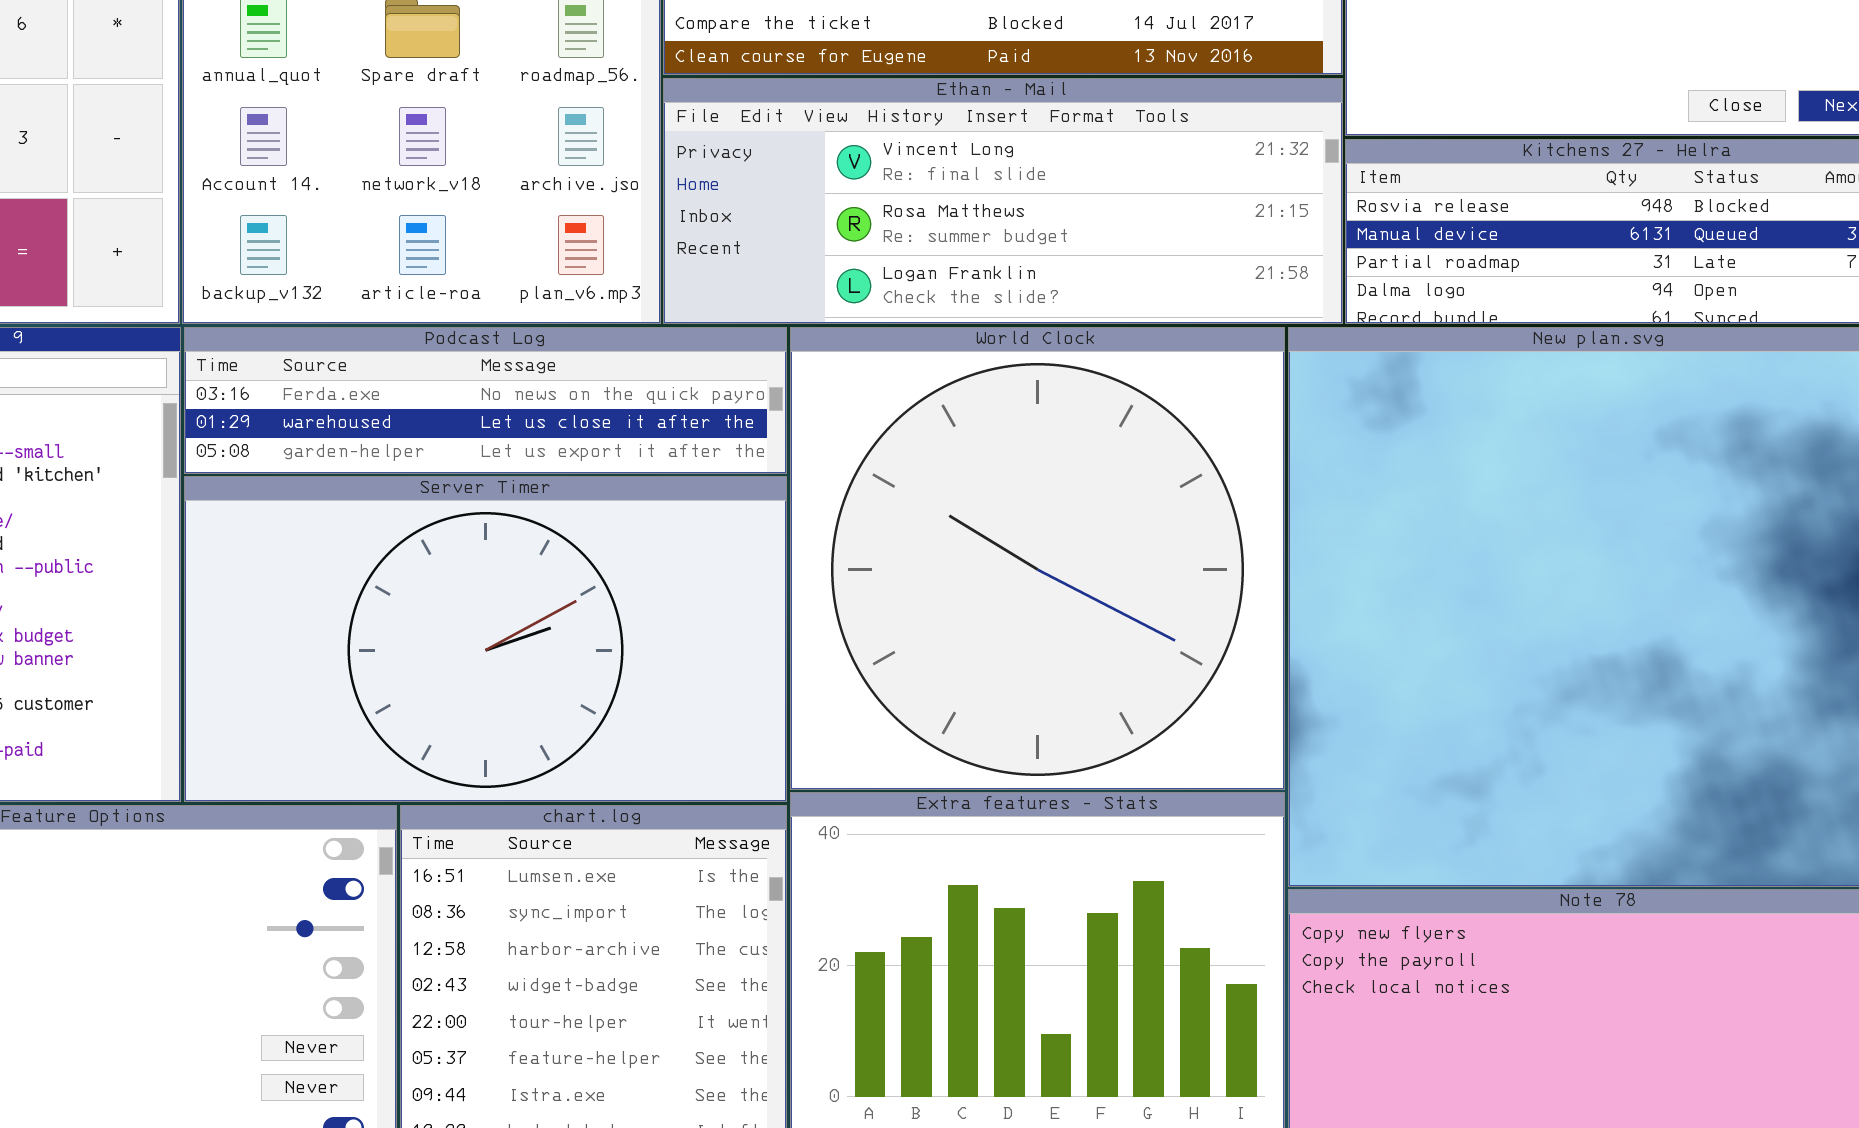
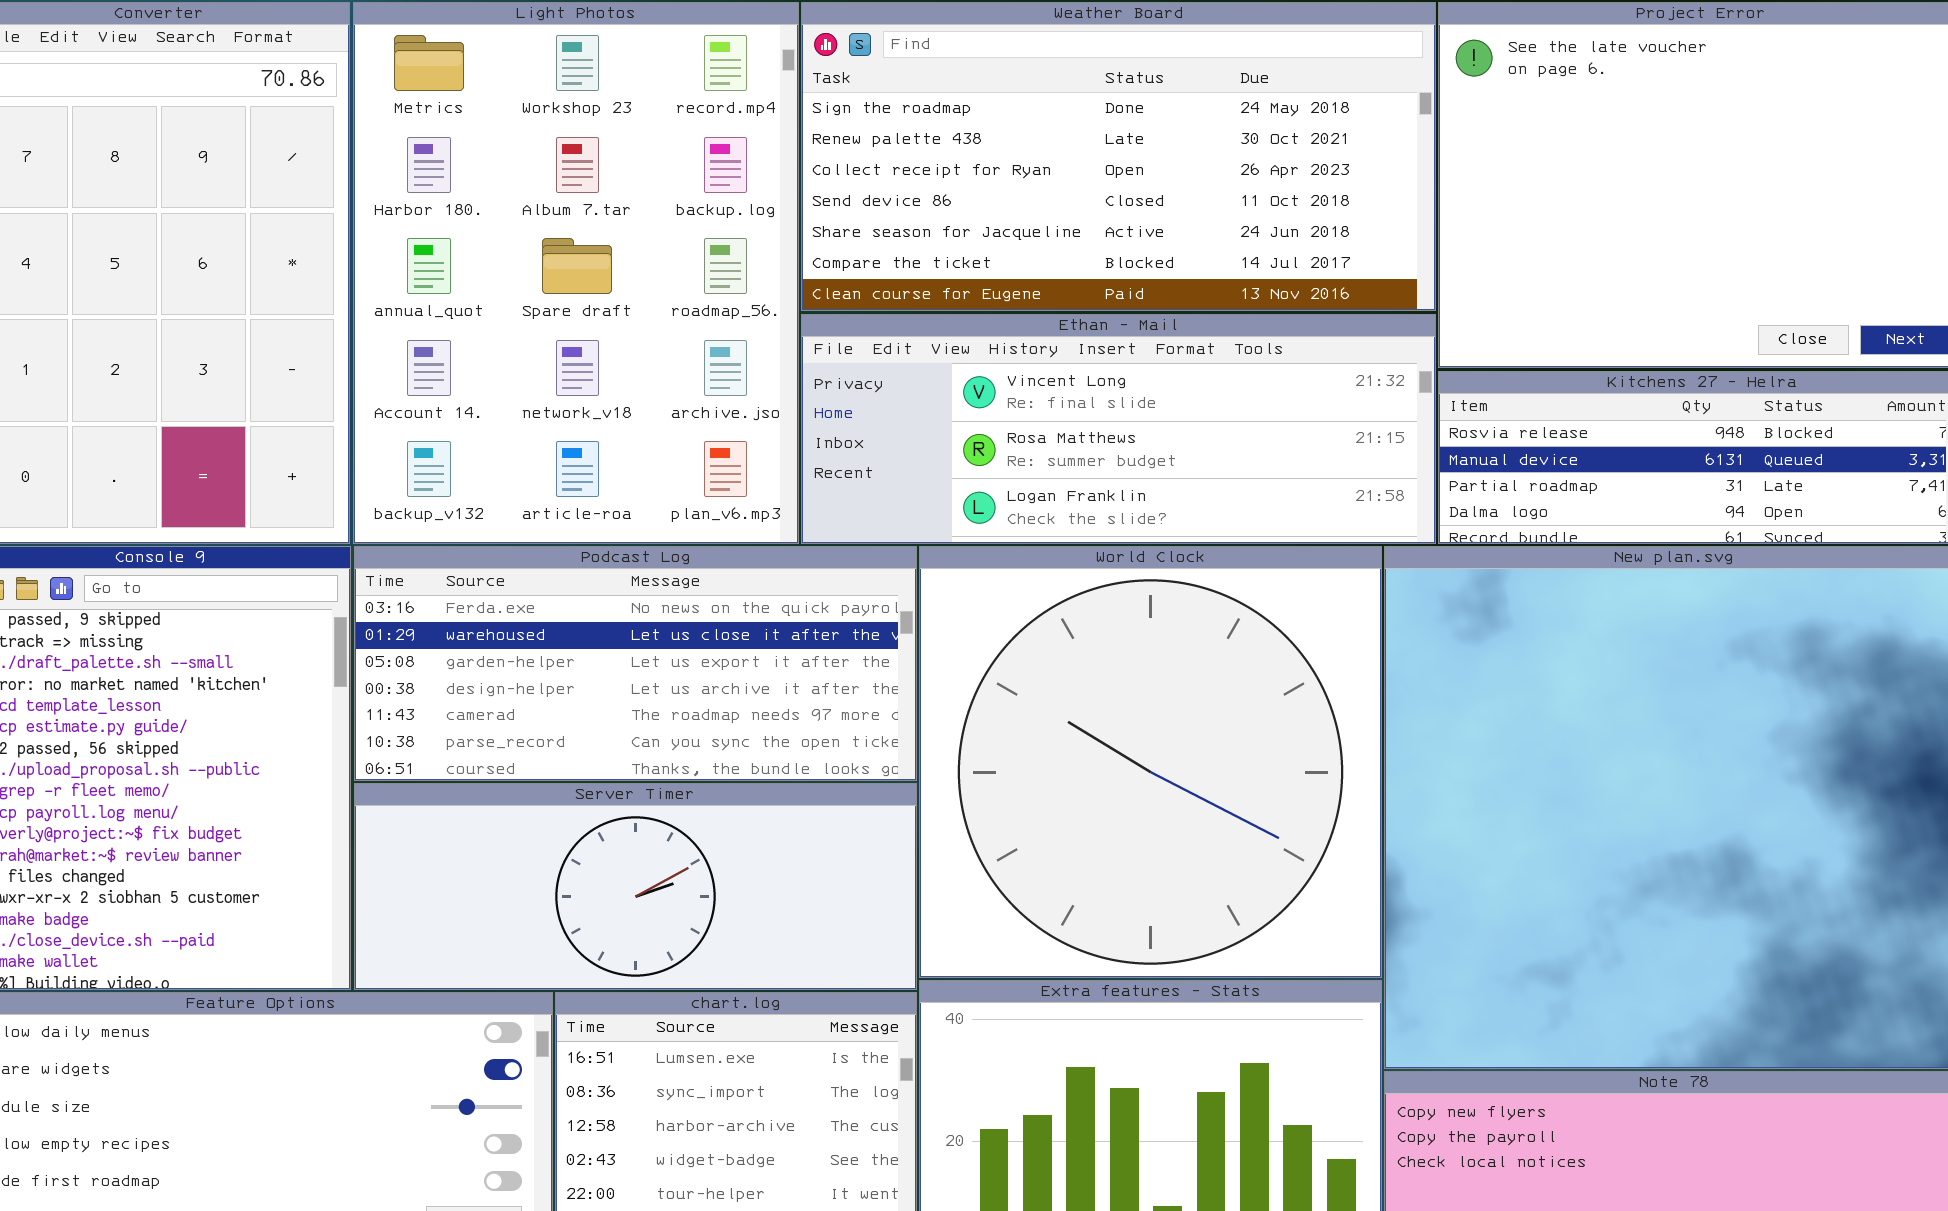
Podcast Log: [184,327,787,474] -> [354,546,917,781], resized
Server Timer: [184,476,787,802] -> [354,783,917,990], resized

